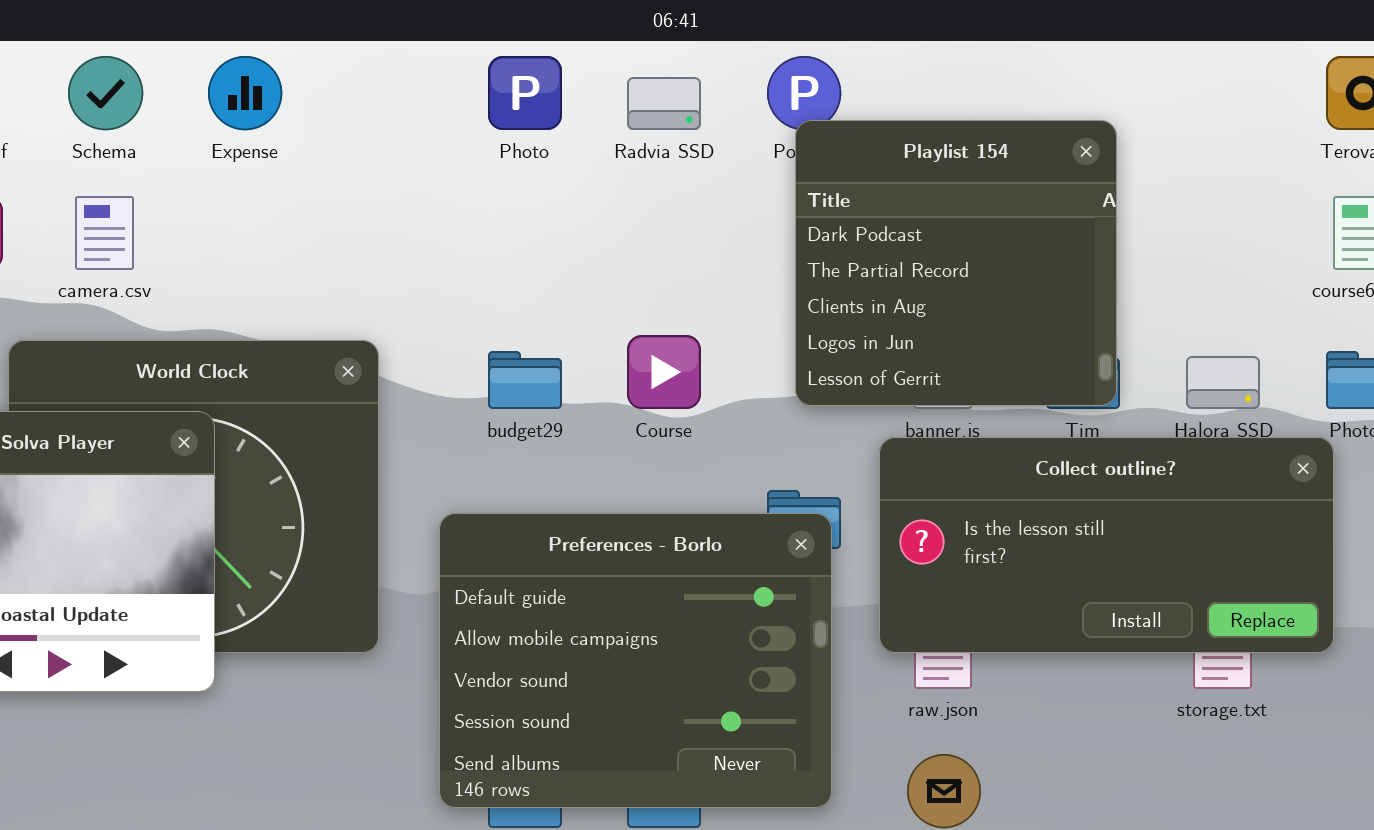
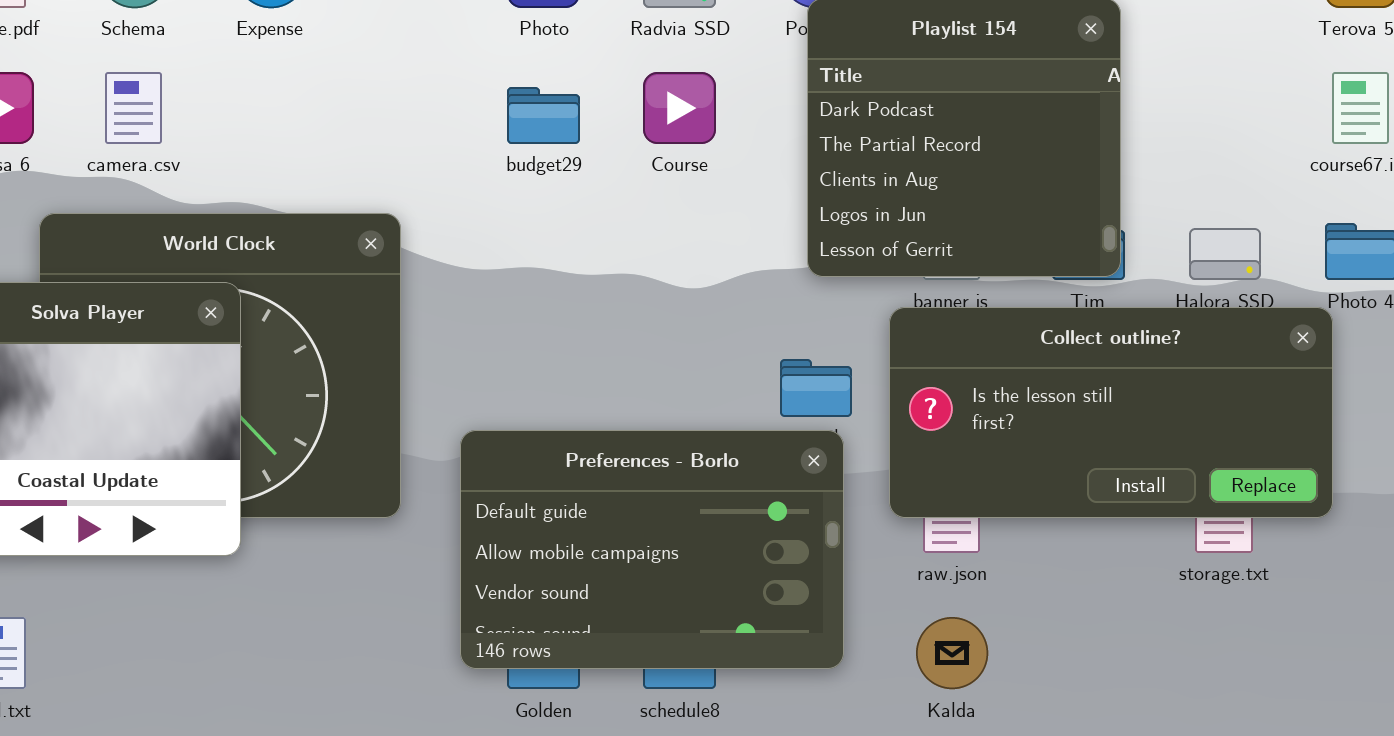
Course: [627,335,701,409] -> [643,72,716,144], moved
budget29: [488,351,562,409] -> [507,87,580,144], moved
Preferences - Borlo: [439,513,832,808] -> [460,430,844,669], resized

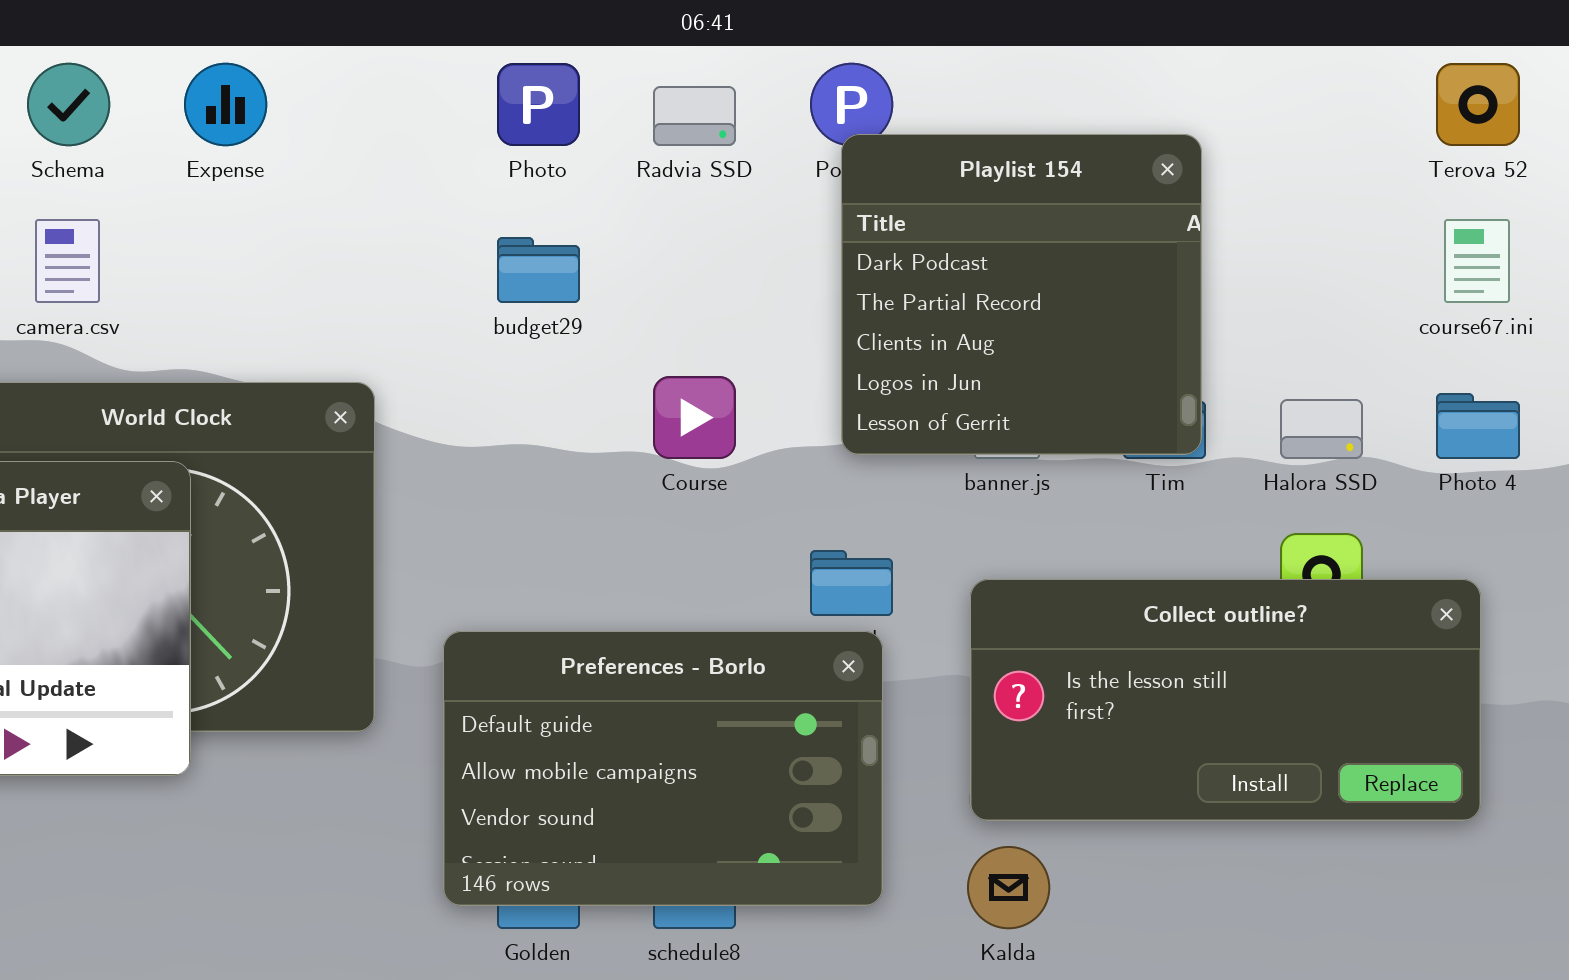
Course: [643,72,716,144] -> [653,376,736,459], moved
Collect outline?: [889,307,1333,518] -> [970,579,1481,821], moved

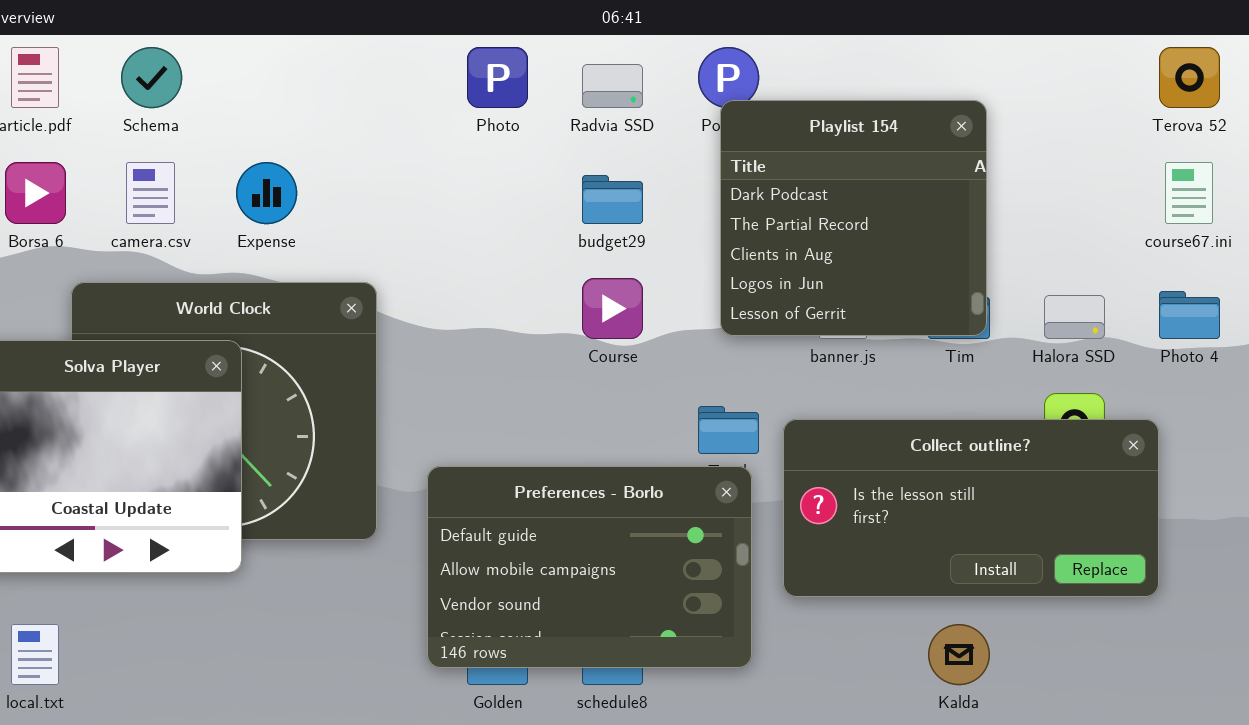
Expense: [184,63,267,146] -> [236,162,297,224], moved
budget29: [497,237,580,303] -> [582,175,643,224], moved
Collect outline?: [970,579,1481,821] -> [783,419,1159,597], moved
Kalda: [967,846,1050,929] -> [928,624,990,685], moved

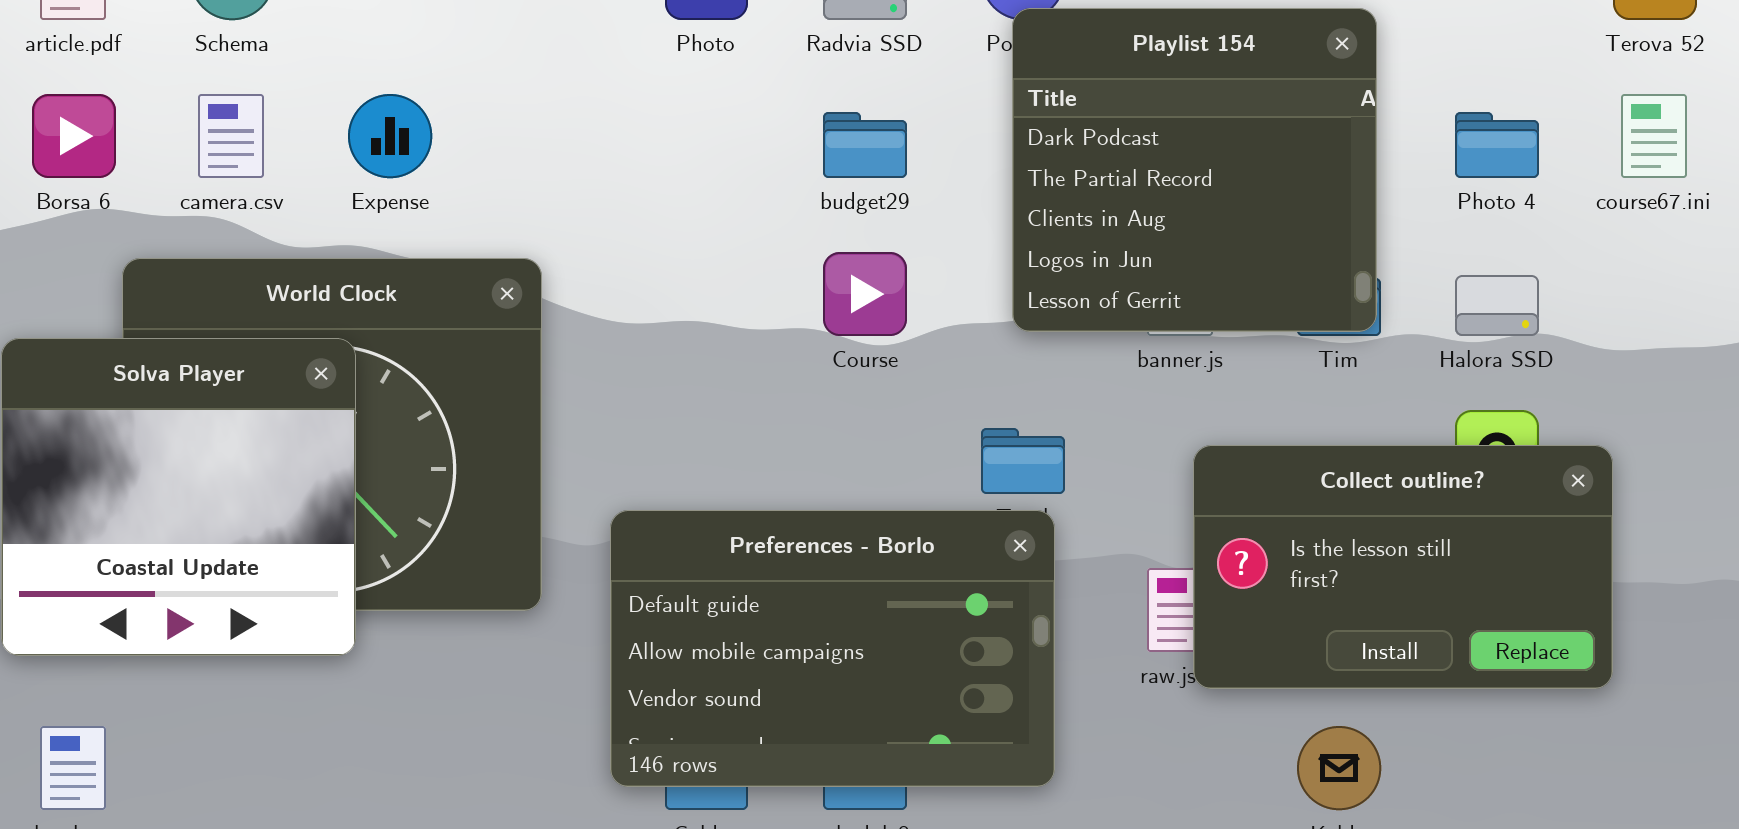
Photo 4: [1159,291,1220,339] -> [1455,112,1539,178], moved
Collect outline?: [783,419,1159,597] -> [1193,445,1613,689], resized

